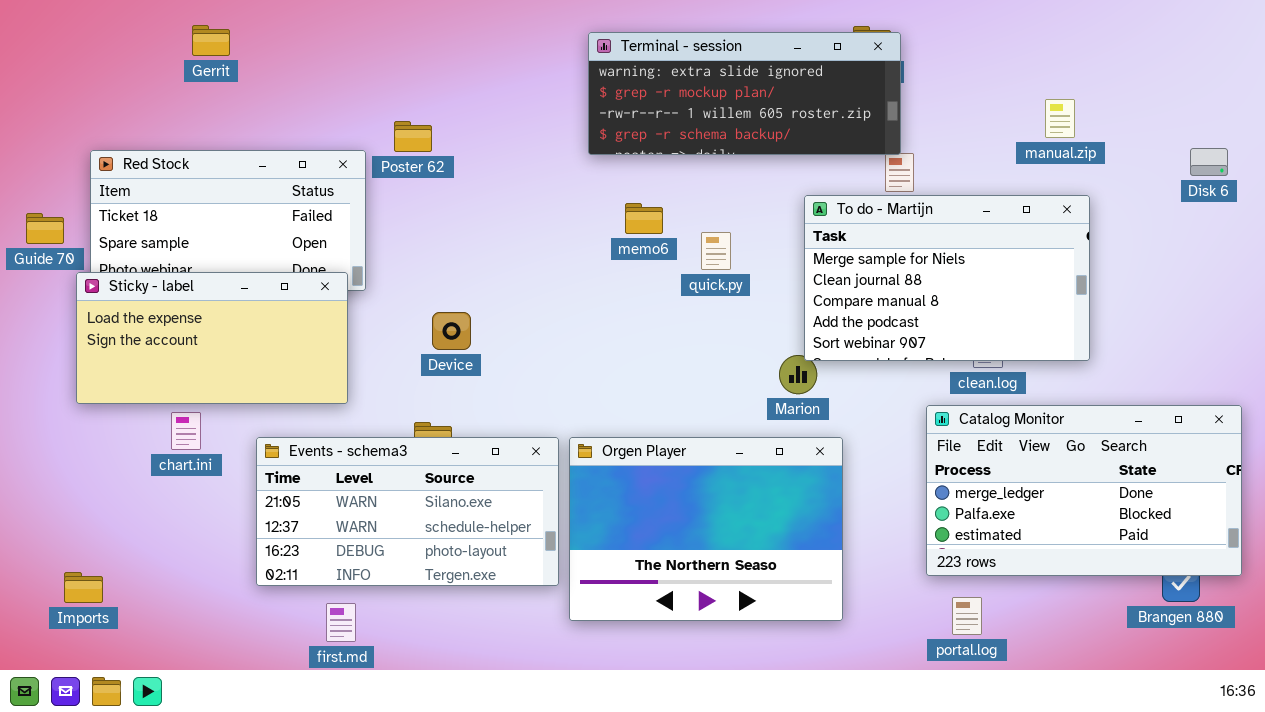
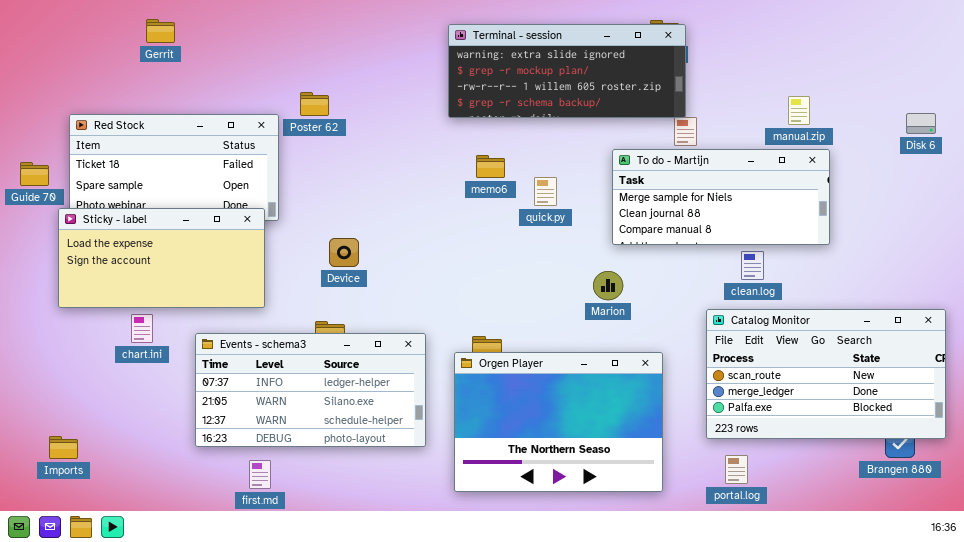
manual.zip: [1045,99,1075,138] -> [788,96,810,125], moved
To do - Martijn: [804,195,1090,361] -> [612,149,830,245], resized
Catalog Monitor: [926,405,1242,576] -> [706,309,946,439], scrolled up 1 row
Events - schema3: [256,437,559,586] -> [195,333,426,447], scrolled up 1 row
Orgen Player: [569,437,843,621] -> [454,352,663,492], moved

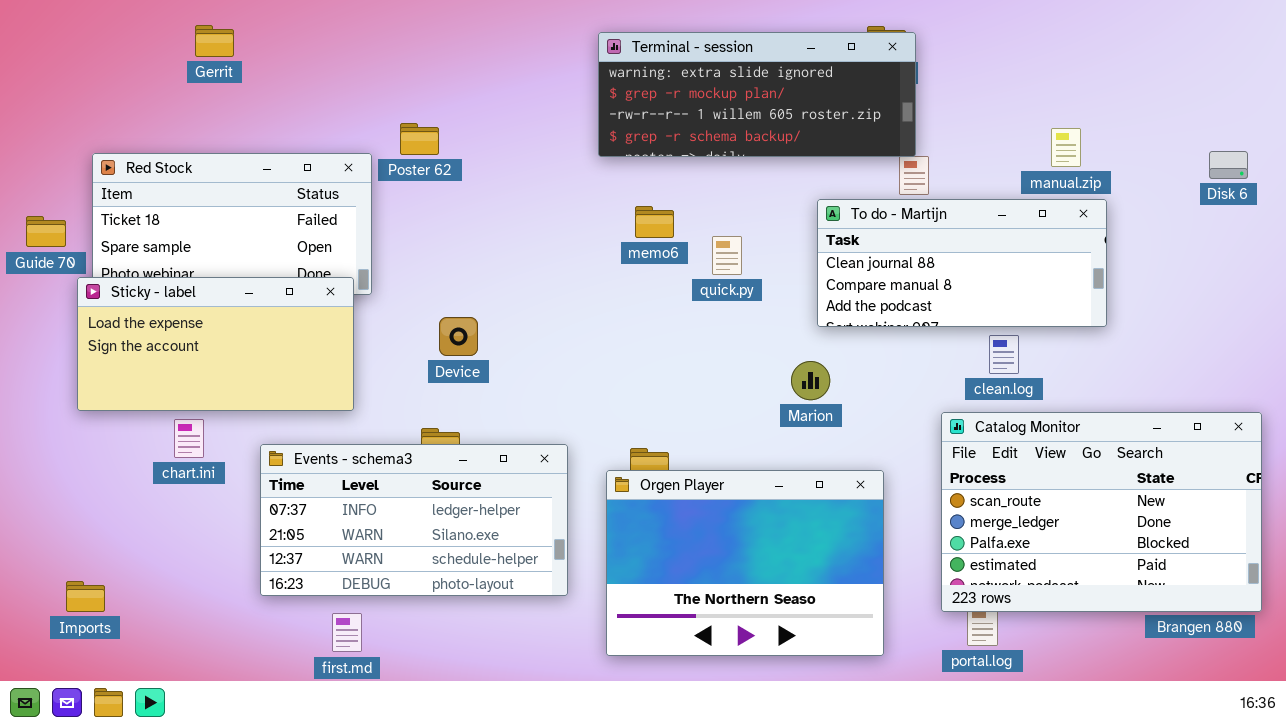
To do - Martijn: [612,149,830,245] -> [817,199,1107,327], scrolled down 1 row
Catalog Monitor: [706,309,946,439] -> [941,412,1262,612], resized

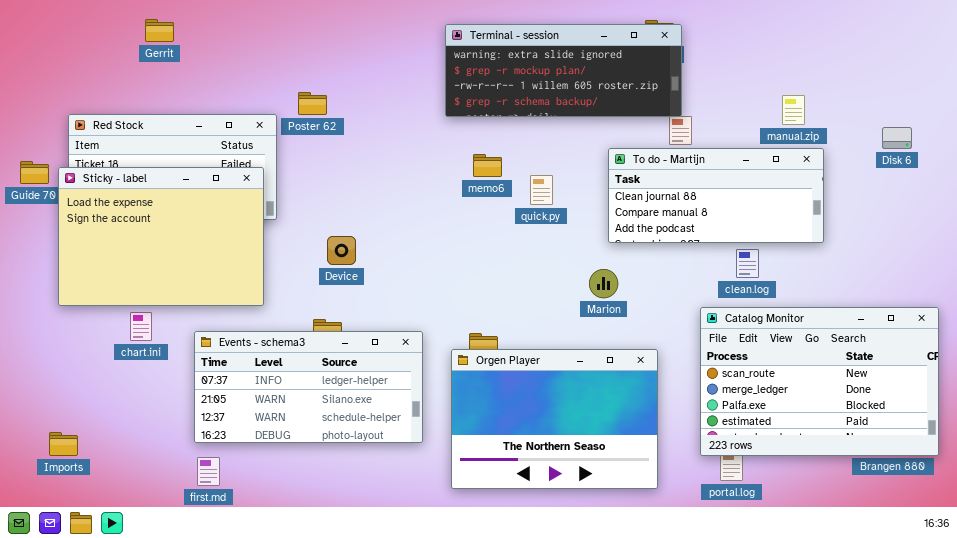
Disk 6: [1209,151,1248,179] -> [882,127,912,149], moved
Sticky - label: [77,277,354,411] -> [58,167,264,306], resized
first.md: [332,613,362,652] -> [197,457,220,486], moved

